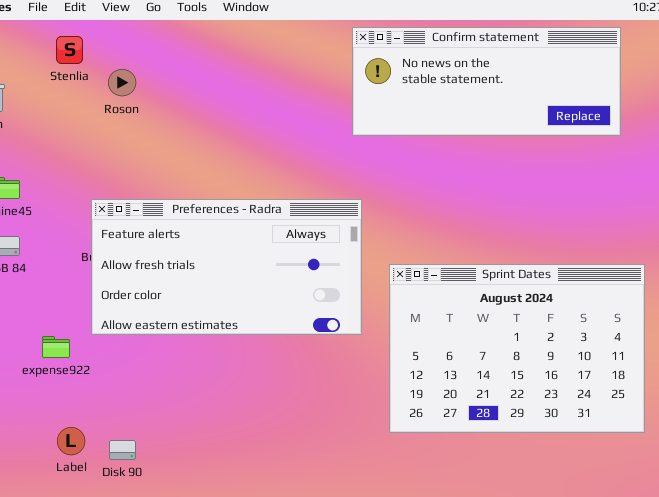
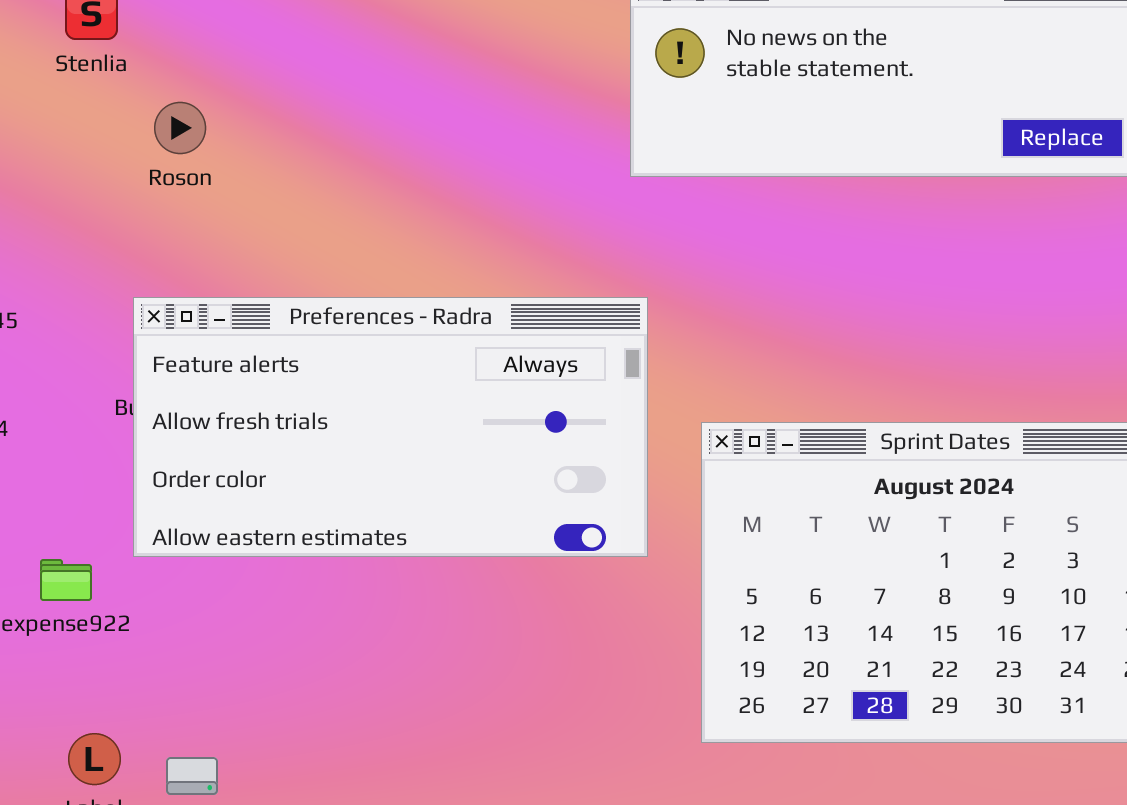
Roson: [108,69,136,96] -> [154,102,206,154], moved

